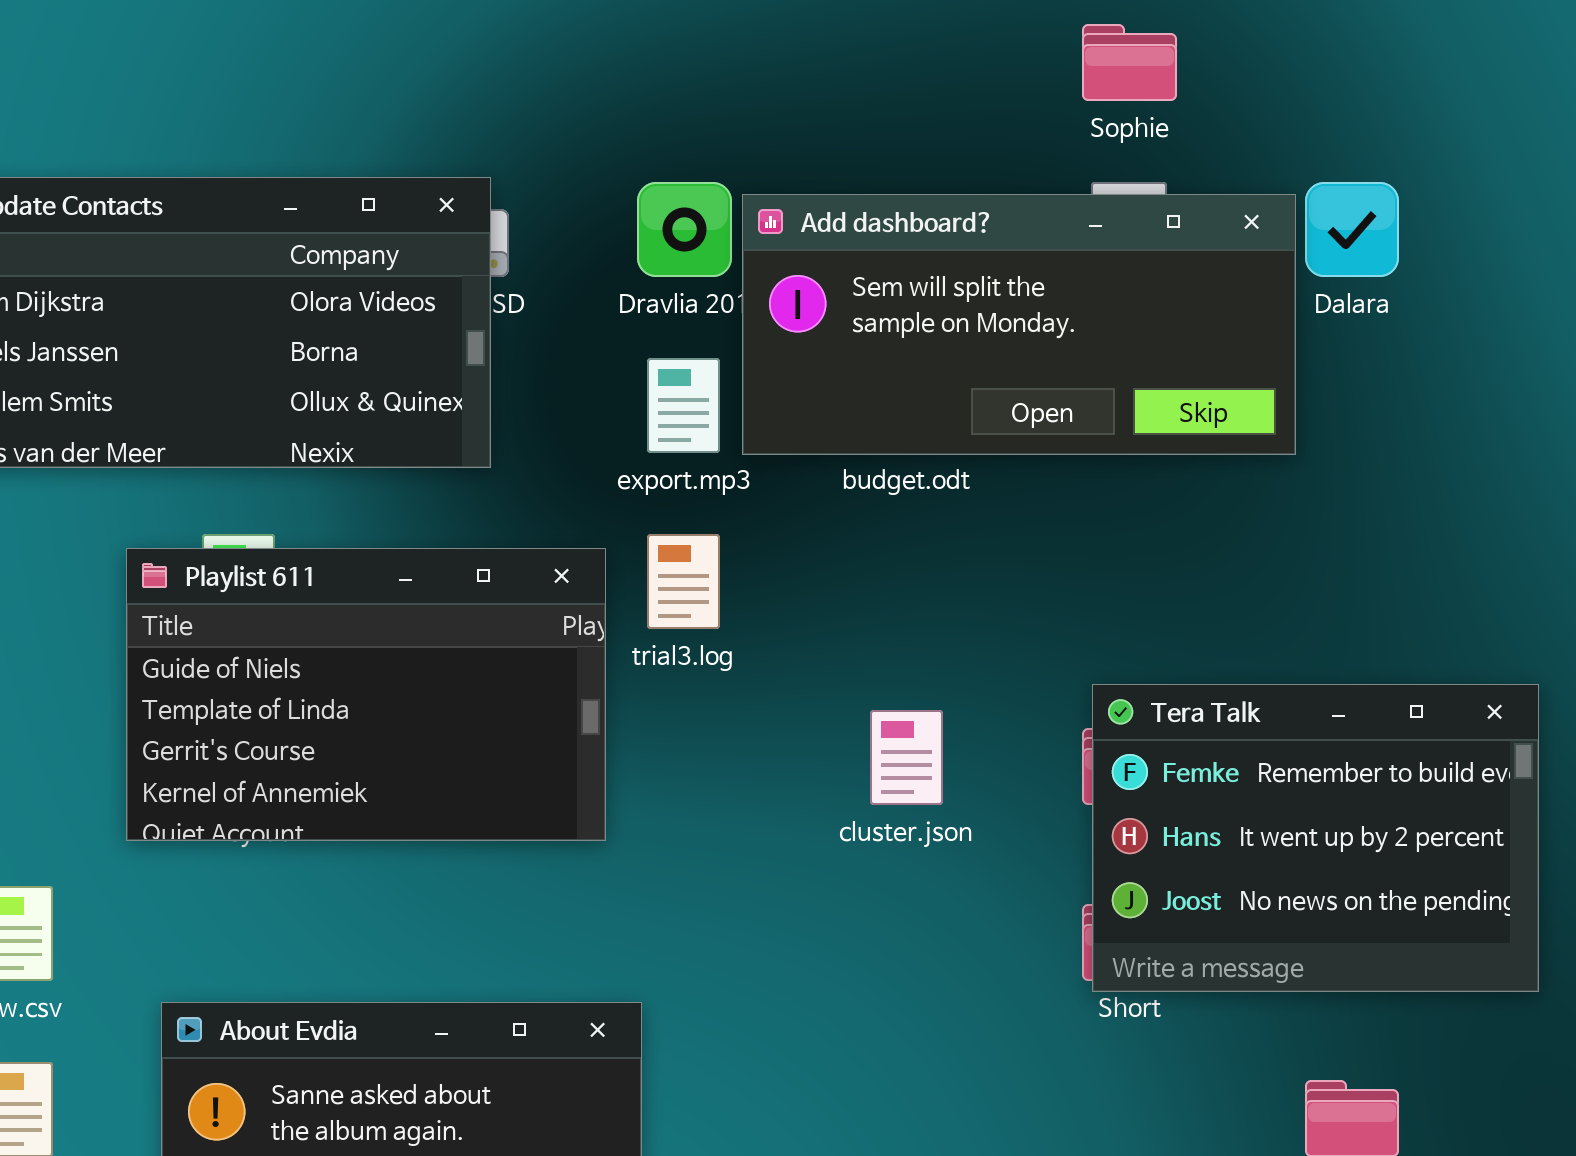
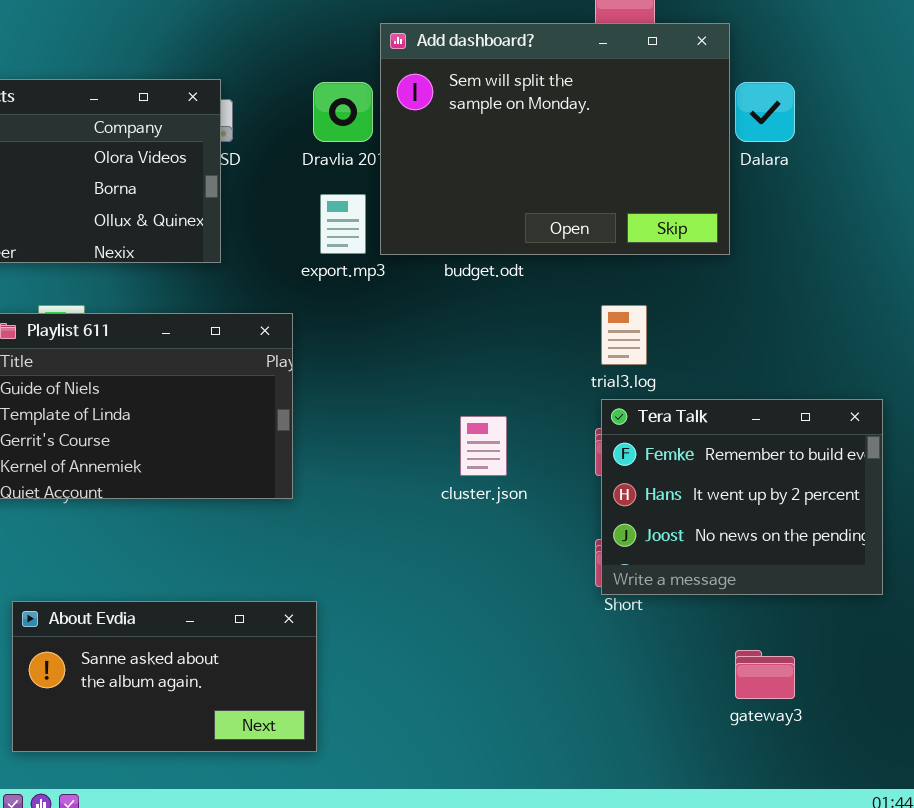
Add dashboard?: [742,194,1296,455] -> [380,23,730,255], resized
trial3.log: [647,534,720,629] -> [601,305,647,365], moved

